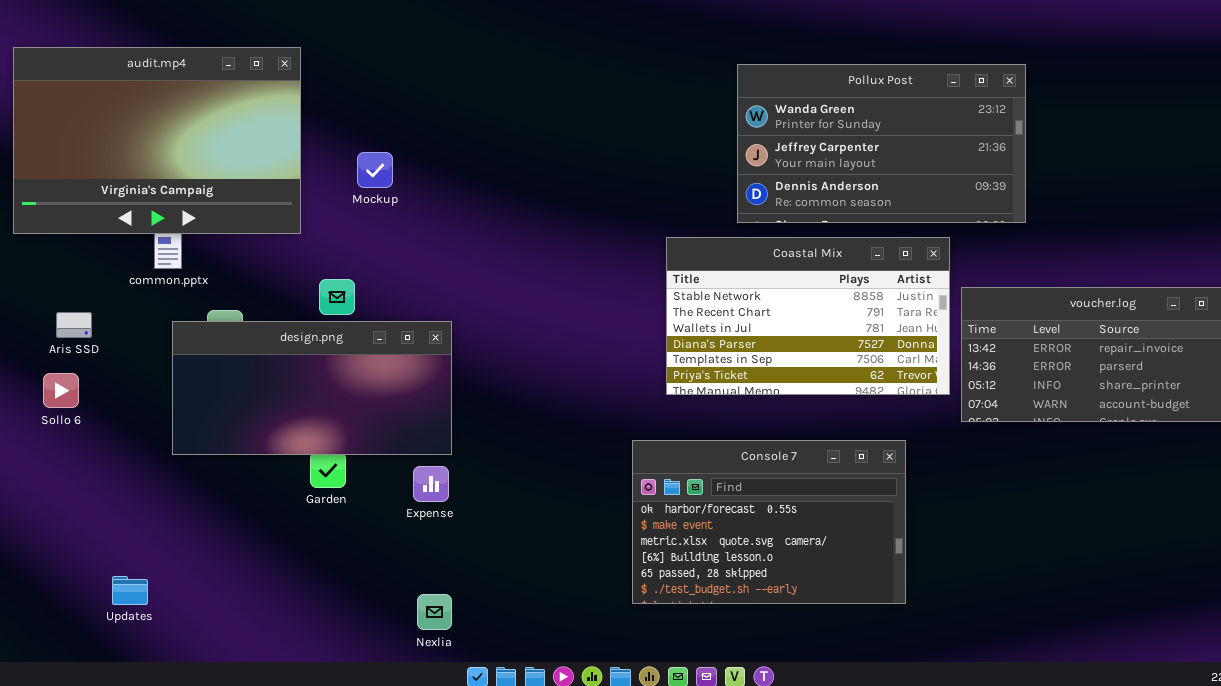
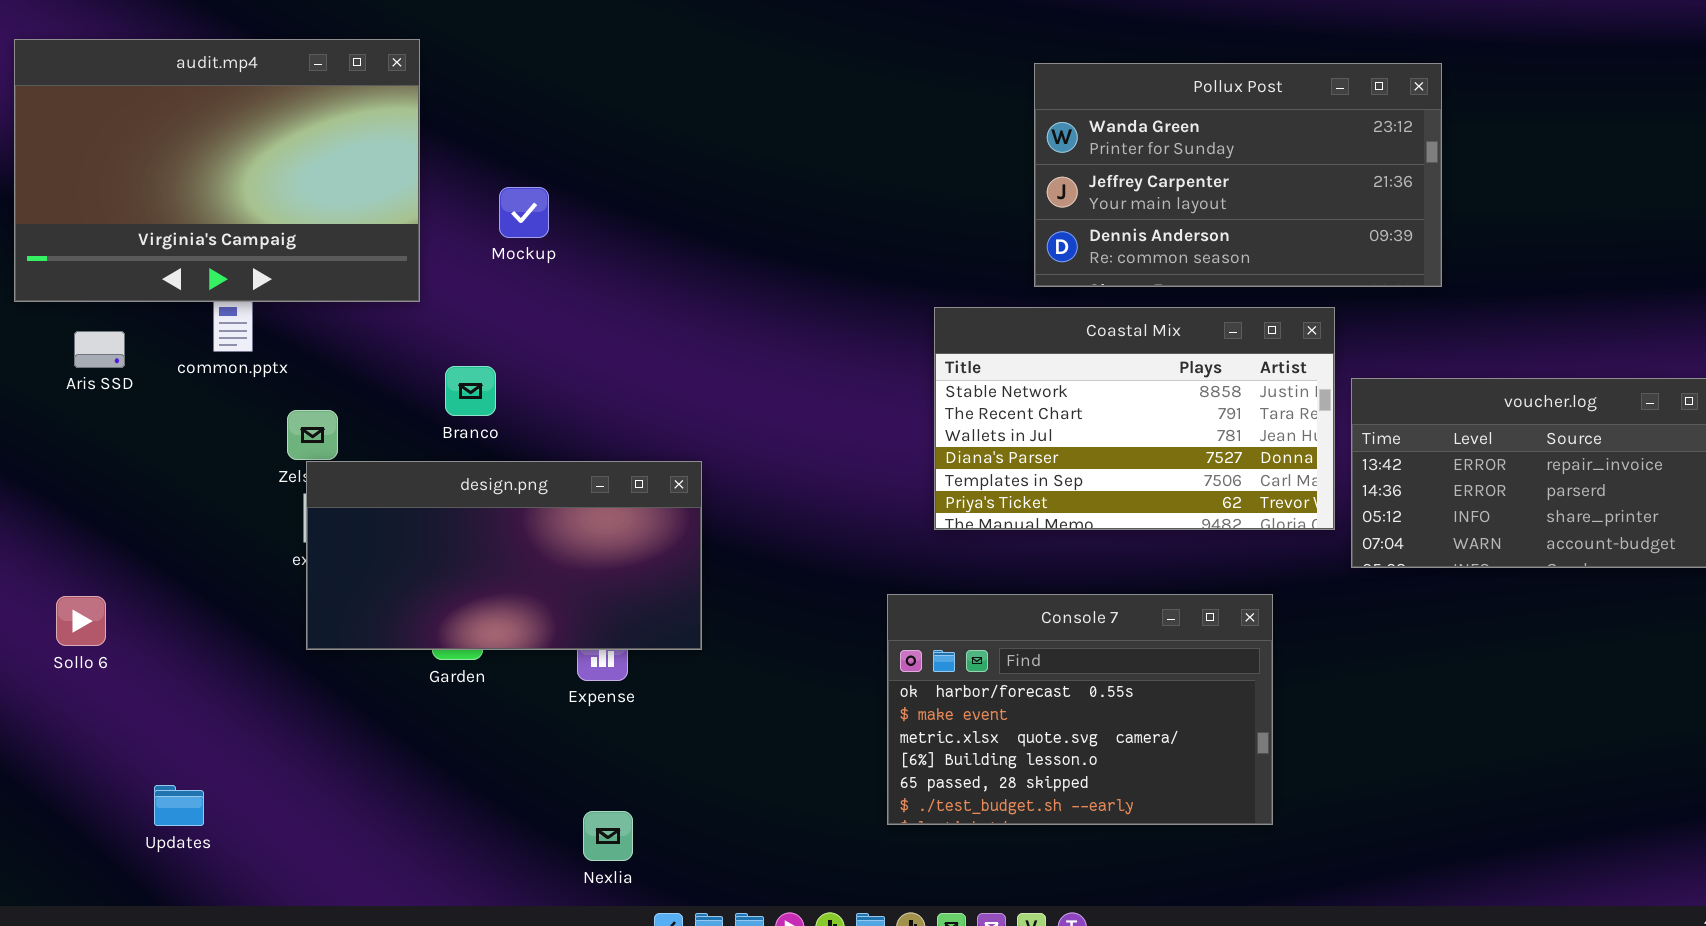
Aris SSD: [56,312,92,338] -> [74,331,125,368], moved
design.png: [172,321,452,455] -> [306,461,702,650], moved
Sollo 6: [43,373,79,408] -> [56,596,106,646], moved

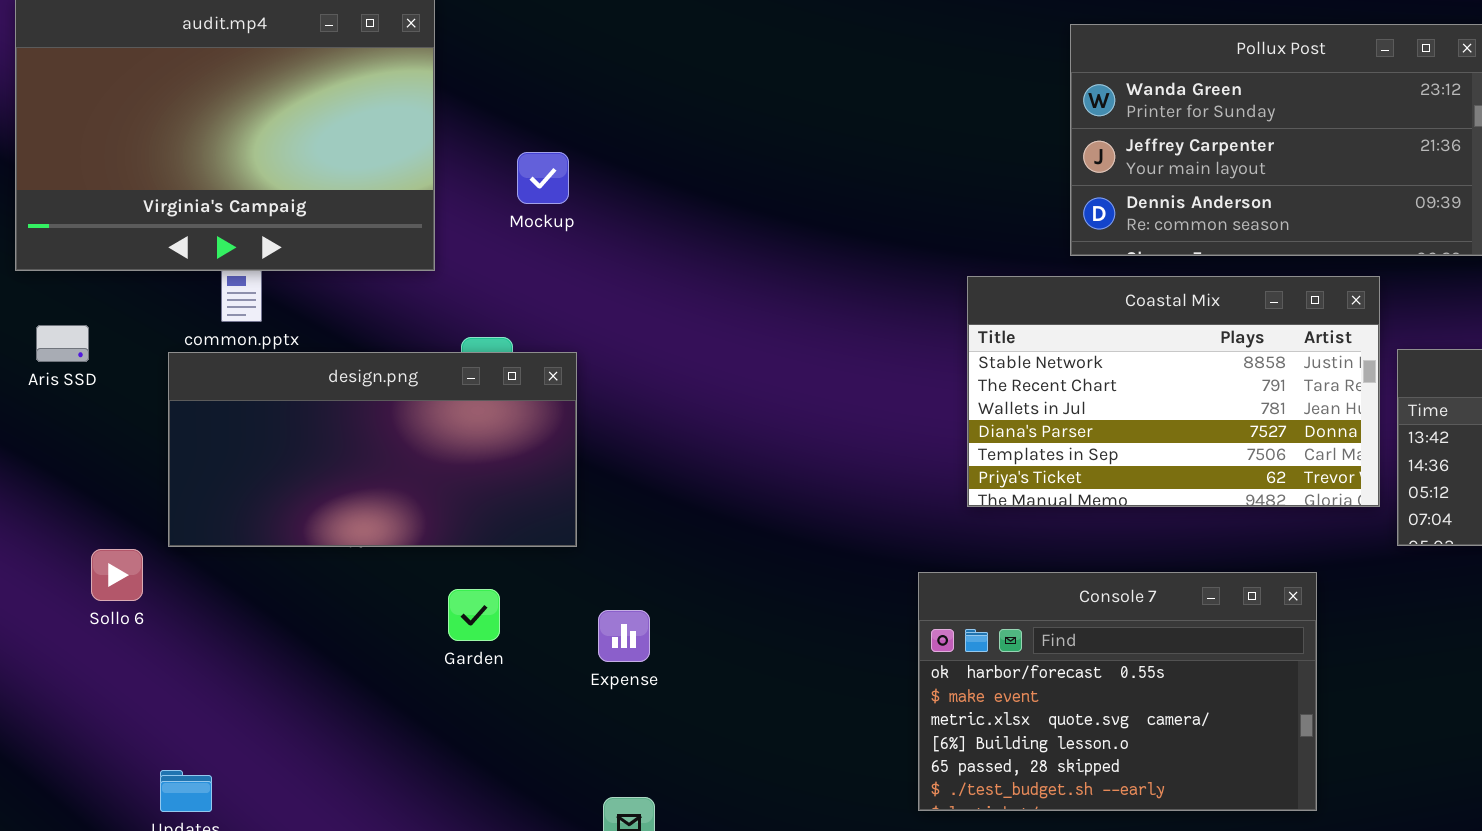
Aris SSD: [74,331,125,368] -> [36,325,89,362], moved
design.png: [306,461,702,650] -> [168,352,577,547], moved
Sollo 6: [56,596,106,646] -> [91,549,143,601], moved

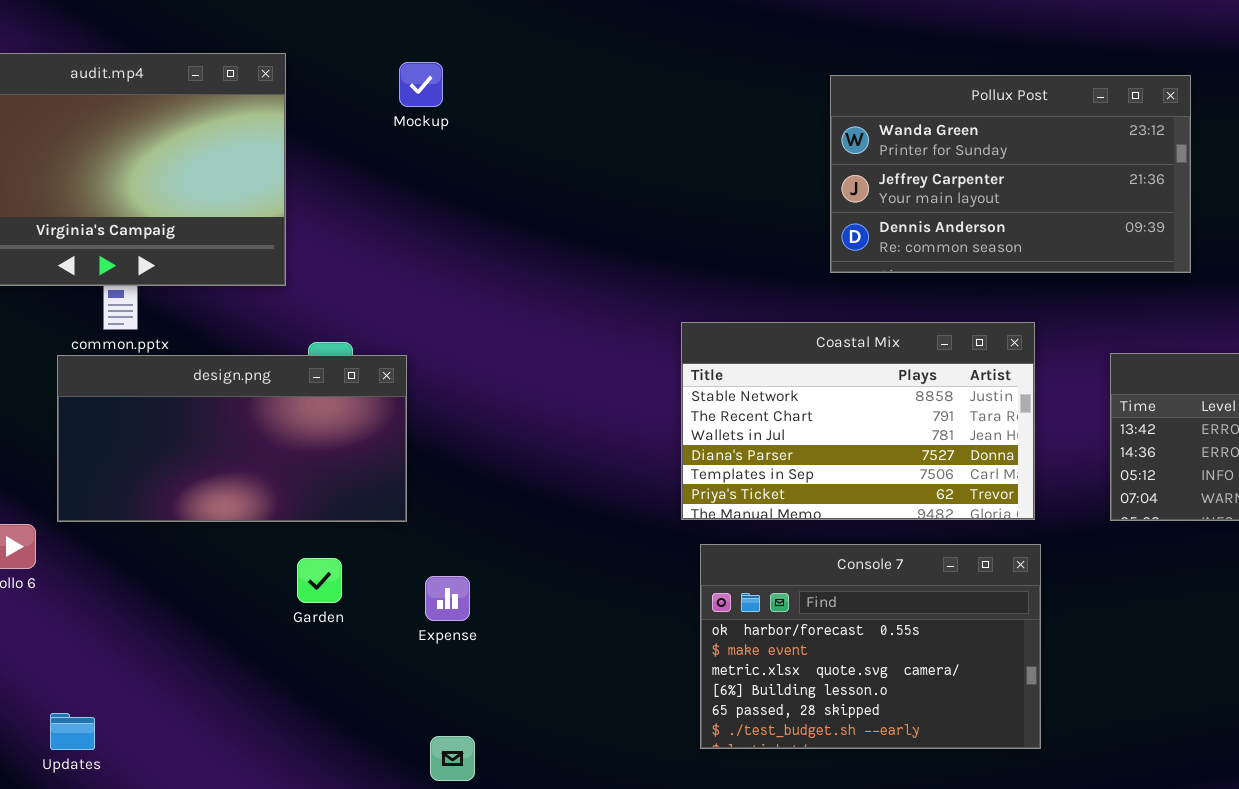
Mockup: [517,152,569,204] -> [399,62,443,107], moved
Coastal Mix: [967,276,1380,507] -> [681,322,1035,520], moved

